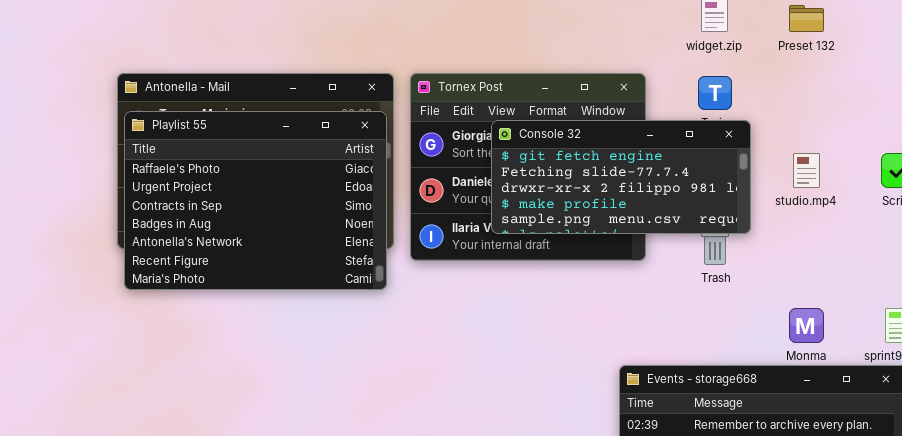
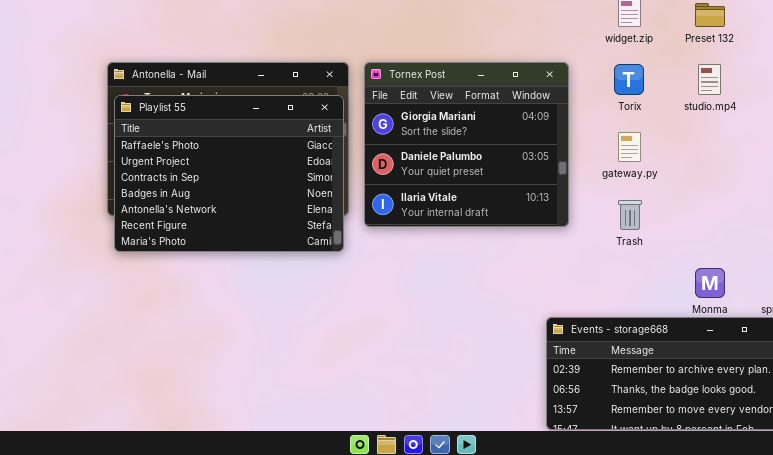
Console 32: [491,120,751,234] -> none, closed
studio.mp4: [793,153,820,188] -> [698,64,721,95], moved

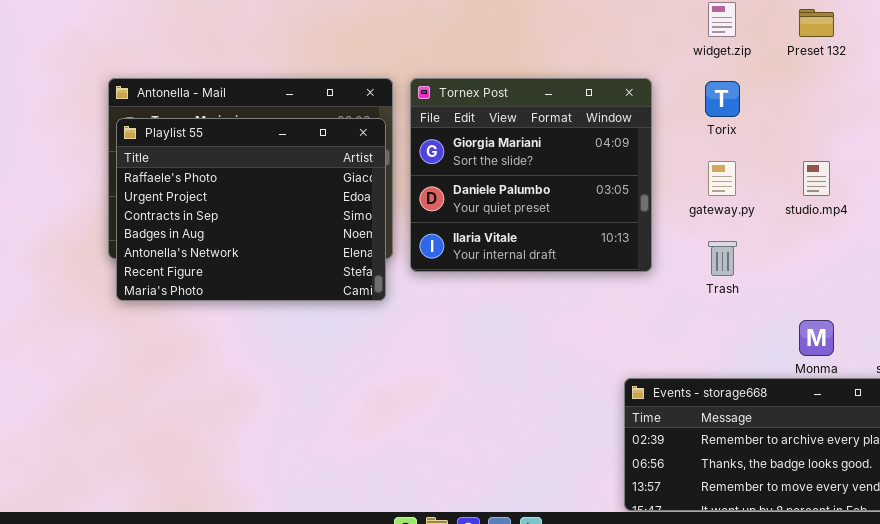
studio.mp4: [698,64,721,95] -> [803,161,830,196], moved

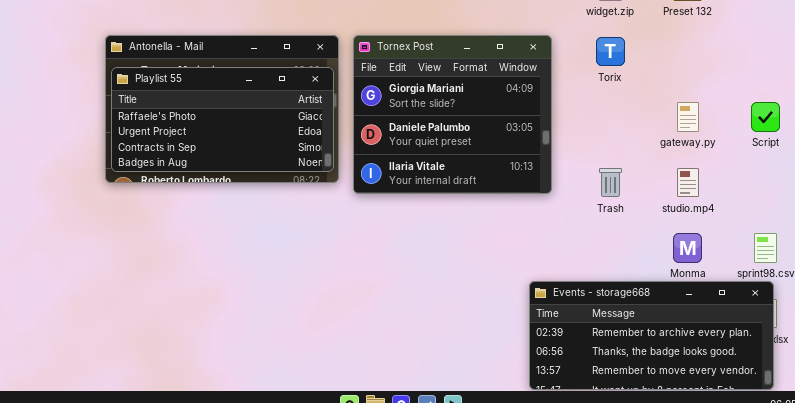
Playlist 55: [116,118,386,301] -> [111,67,334,172], resized
gateway.py: [708,161,736,196] -> [677,102,699,132], moved
studio.mp4: [803,161,830,196] -> [677,168,699,197], moved

